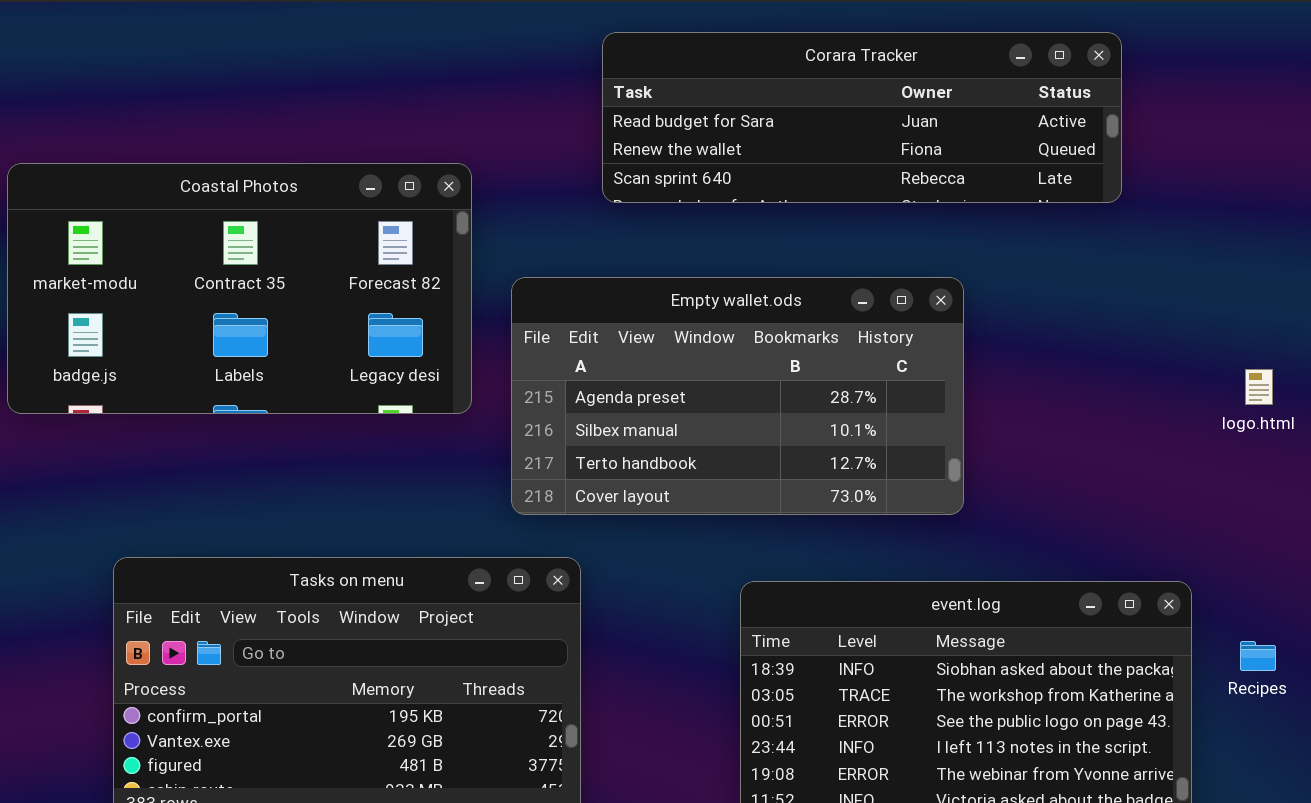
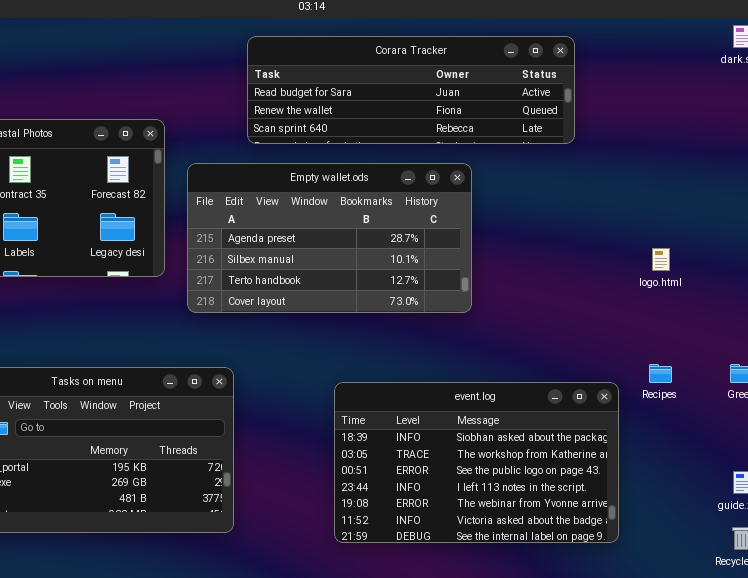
Empty wallet.ods: [511,277,964,515] -> [187,163,472,313], moved
Recipes: [1240,641,1276,671] -> [649,364,672,383], moved

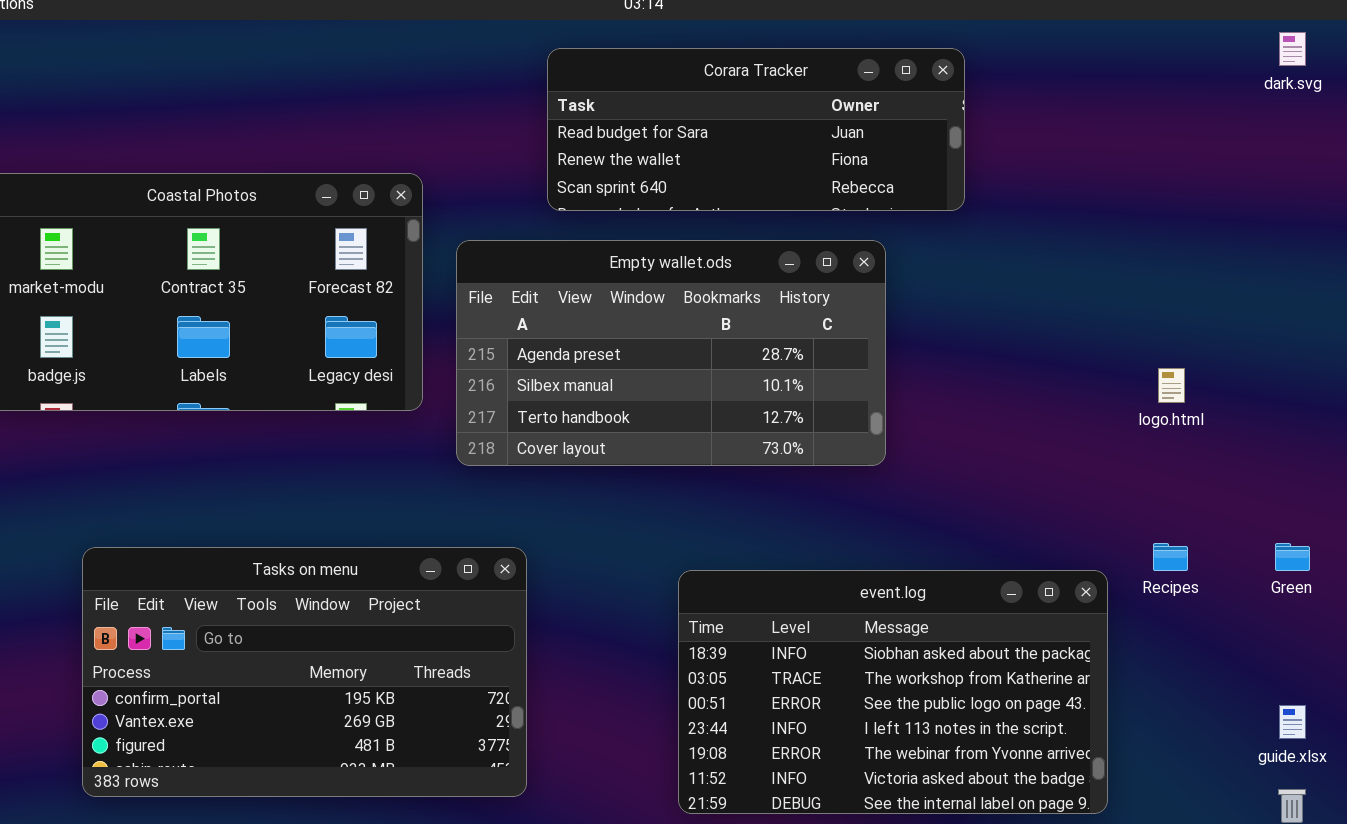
Corara Tracker: [247,36,575,144] -> [547,48,965,211], resized

